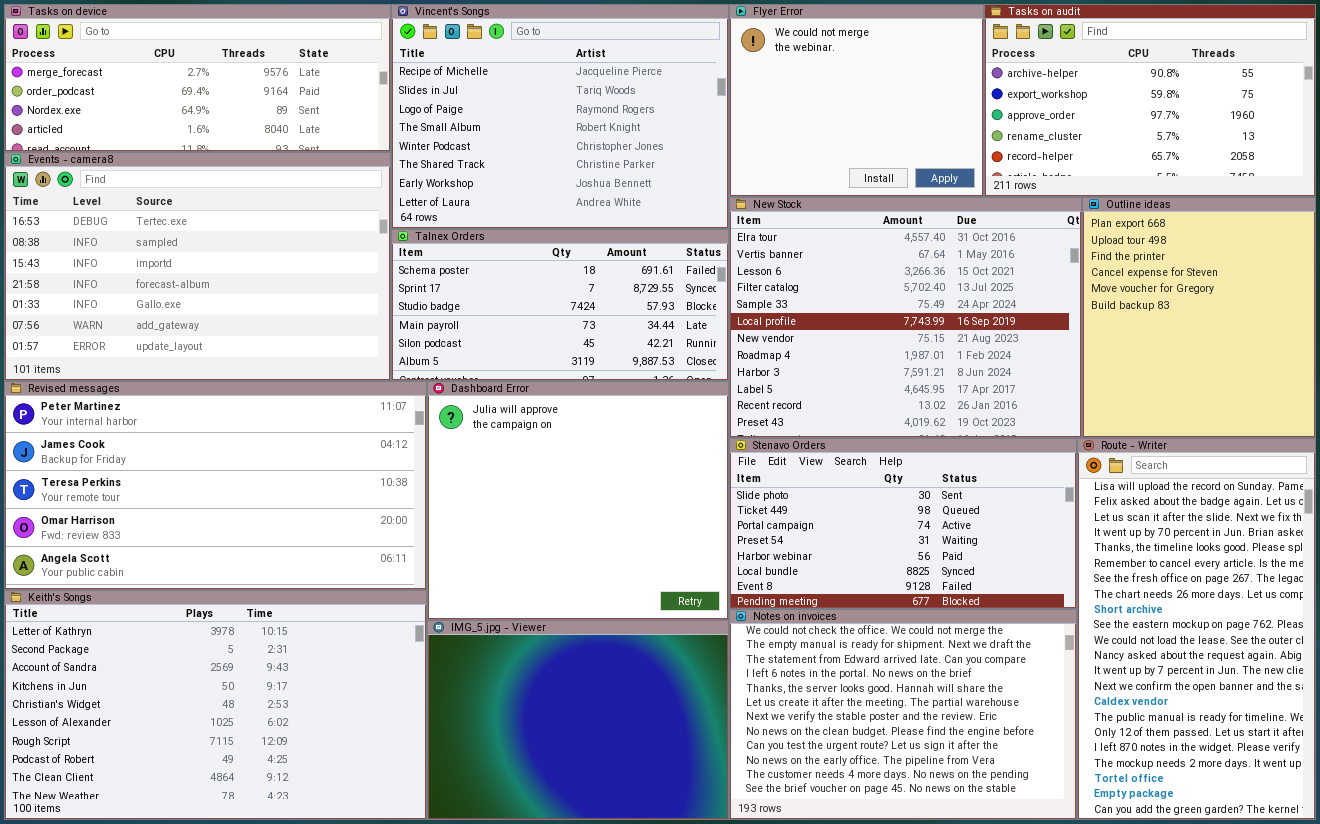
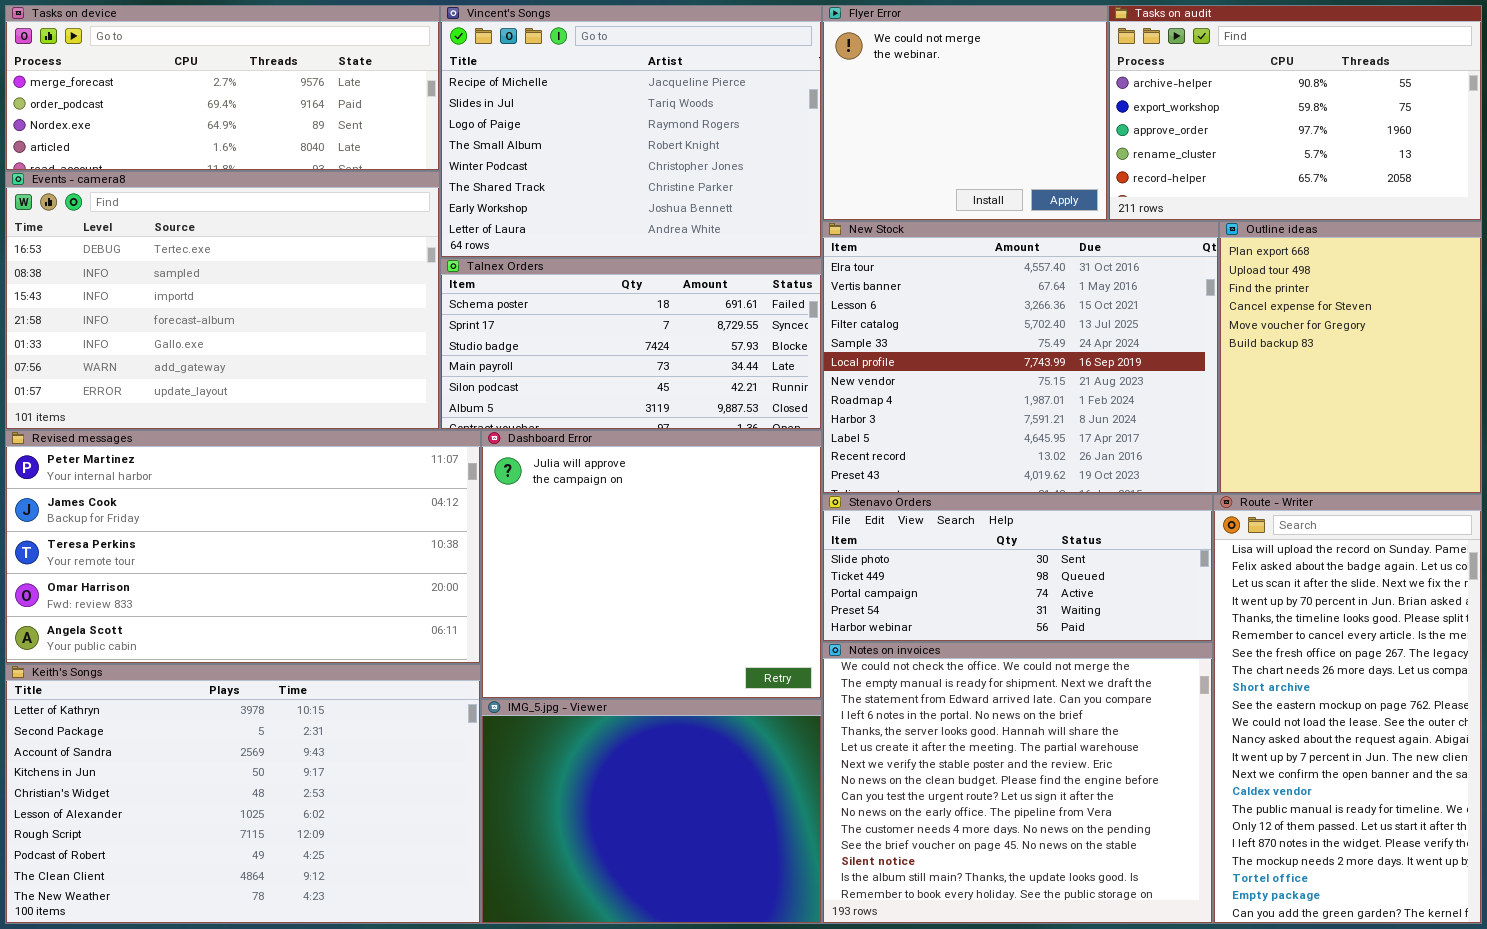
Stenavo Orders: [729,438,1077,609] -> [822,494,1213,642], resized
Notes on invoices: [729,609,1077,820] -> [822,642,1213,924], resized

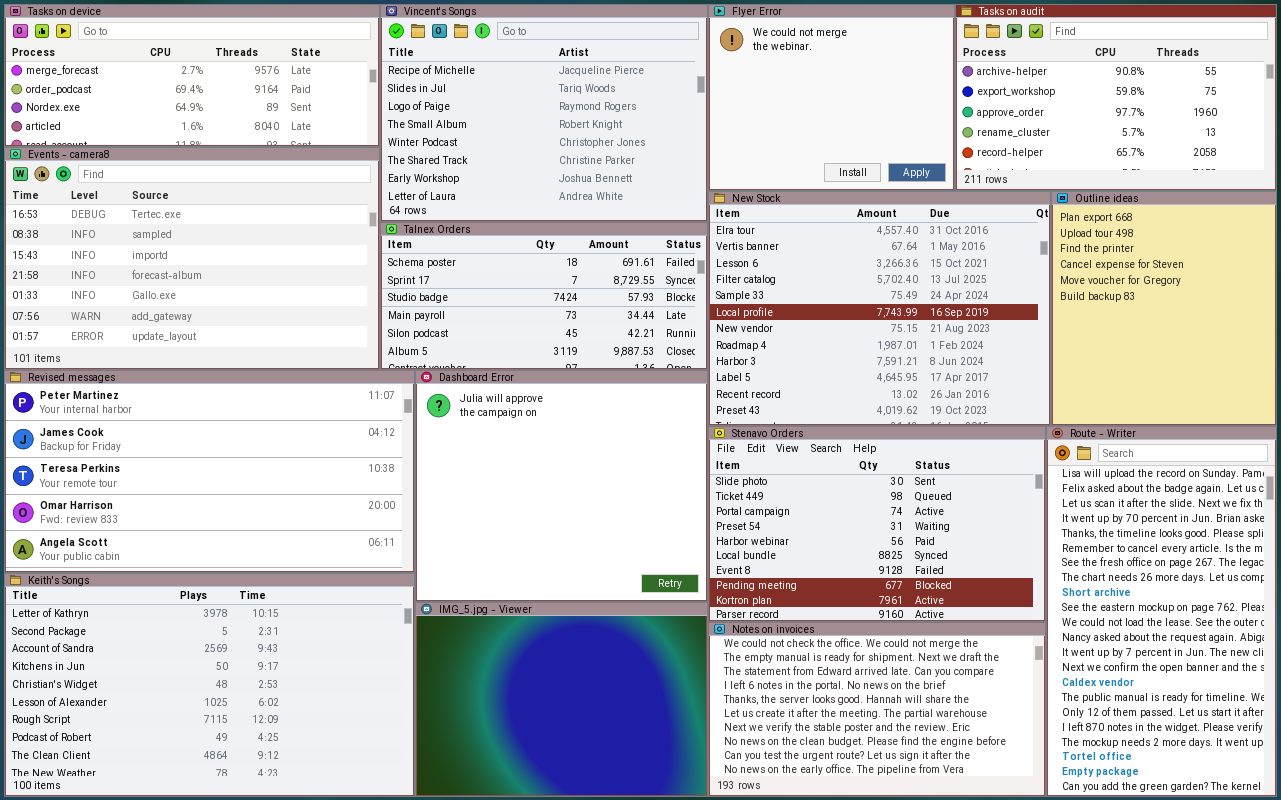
Stenavo Orders: [822,494,1213,642] -> [708,426,1046,622], resized
Notes on invoices: [822,642,1213,924] -> [708,622,1046,797], resized

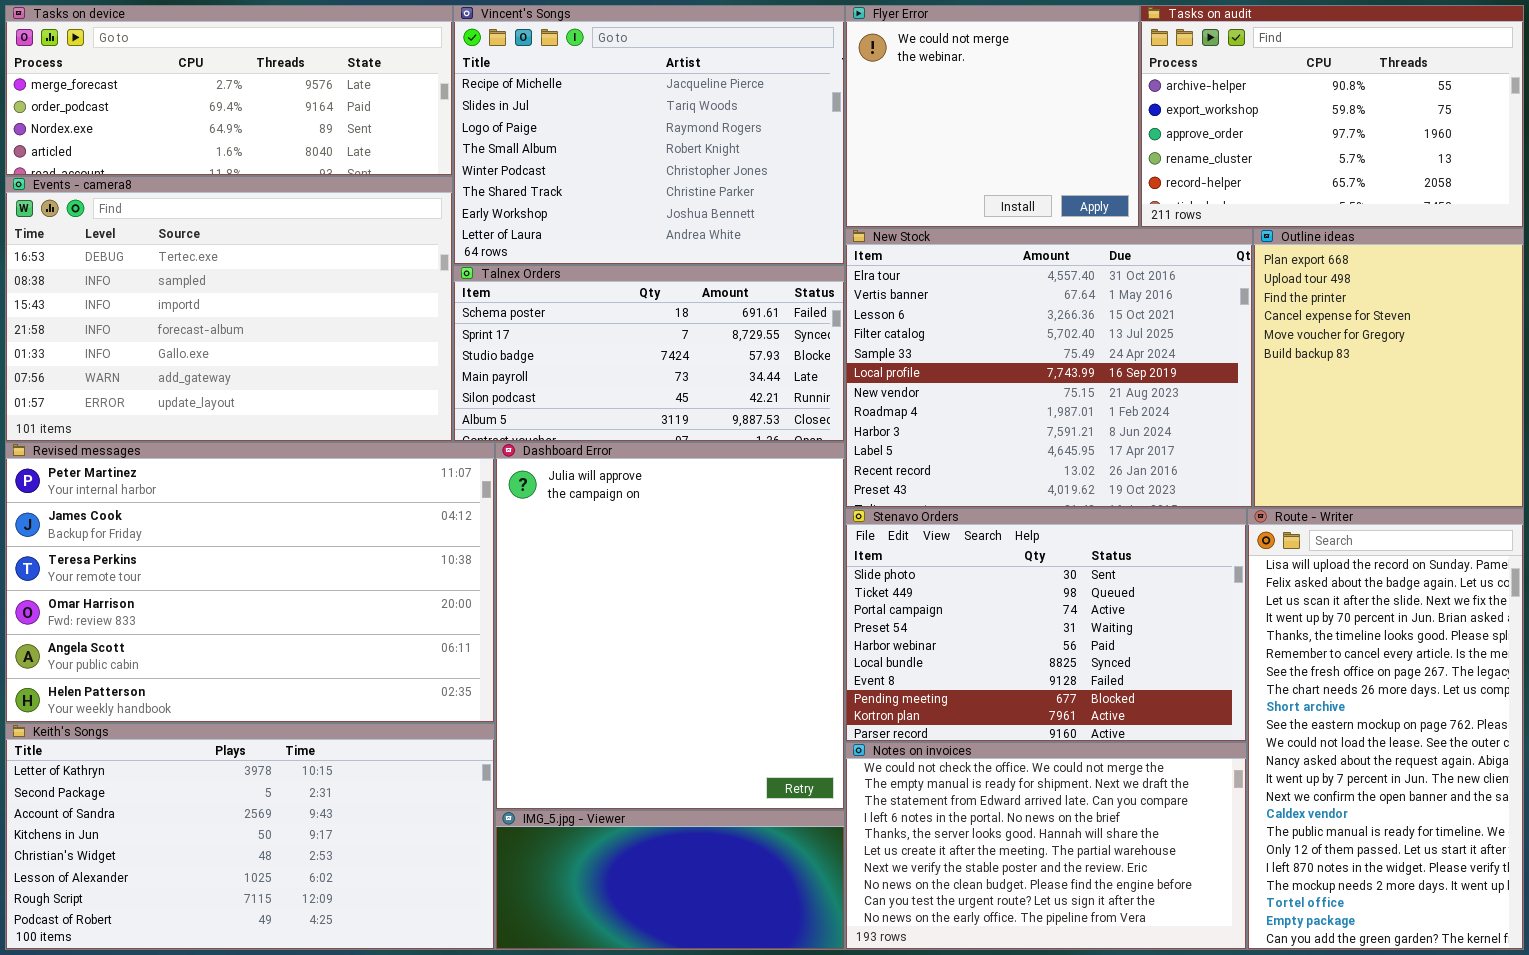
Revised messages: [4,370,415,573] -> [5,442,495,723], resized
Dashboard Error: [415,370,708,602] -> [495,442,845,810], resized
Keith's Songs: [4,573,415,797] -> [5,723,495,950], resized
IMG_5.jpg - Viewer: [415,602,708,797] -> [495,810,845,950], resized

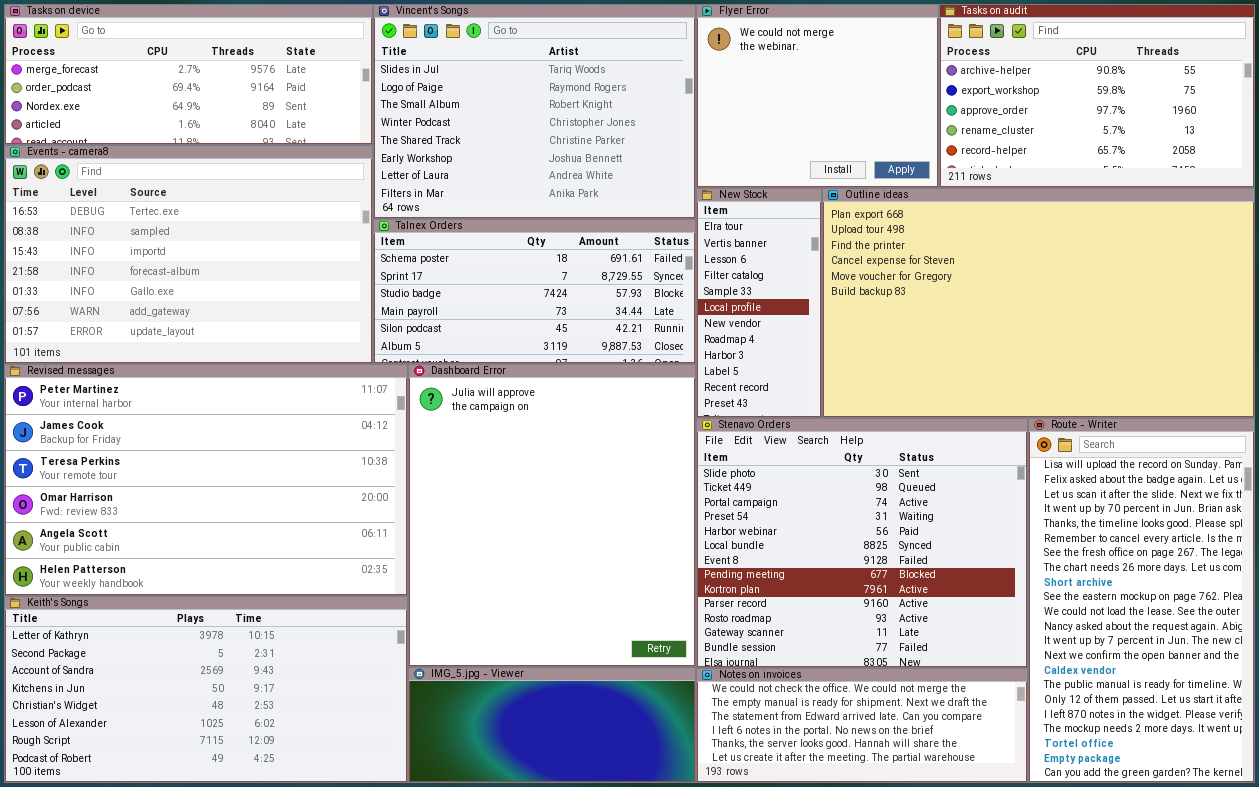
Vincent's Songs: [453,5,845,265] -> [373,4,696,219], scrolled down 1 row
New Stock: [845,228,1253,508] -> [696,188,822,418], resized
Outline ideas: [1253,228,1524,508] -> [822,188,1255,418], resized
Stenavo Orders: [845,508,1247,742] -> [696,418,1028,668], resized
Notes on invoices: [845,742,1247,950] -> [696,668,1028,783], resized

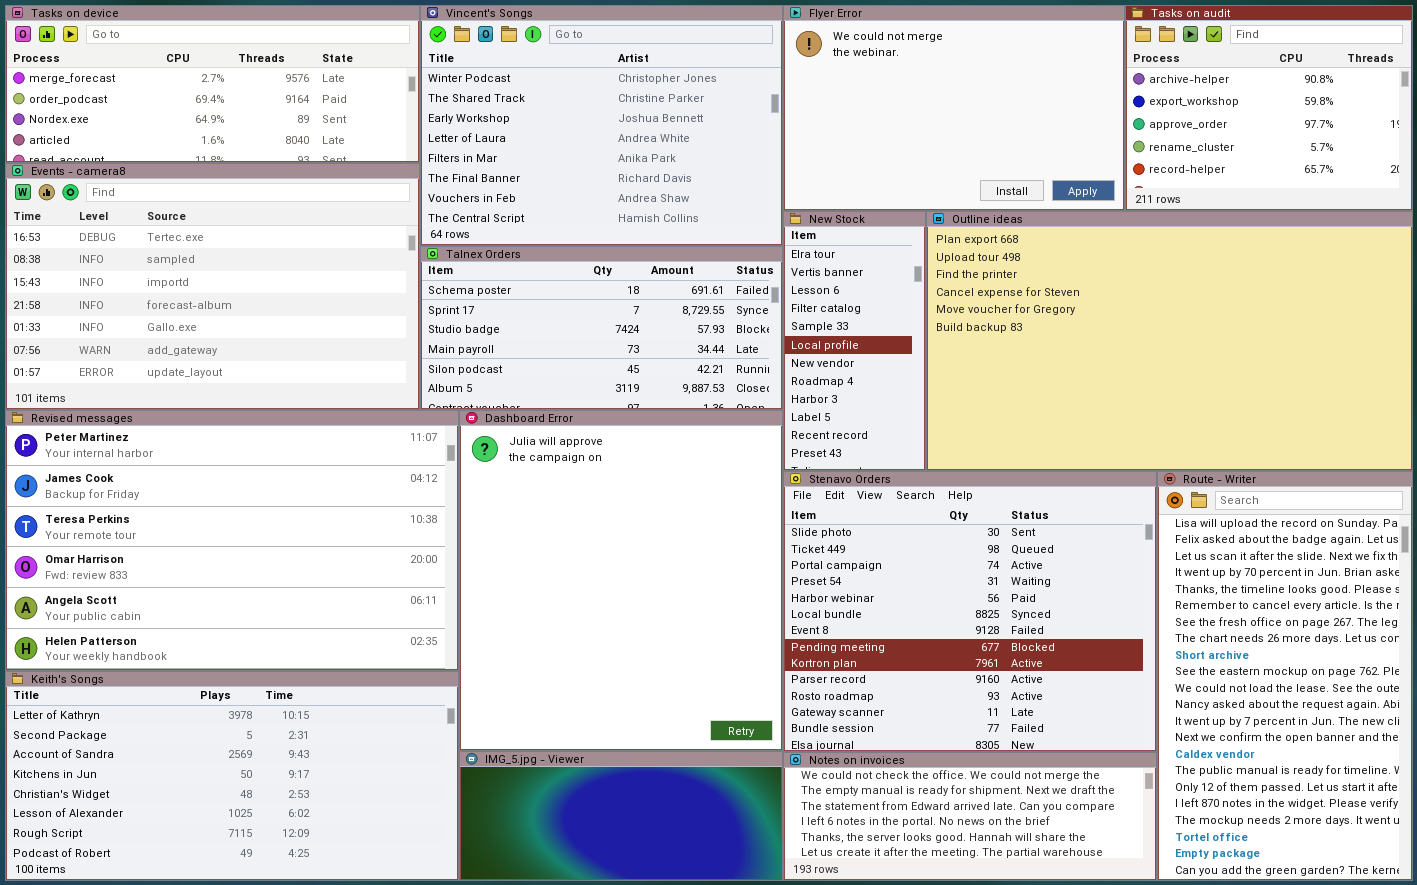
Vincent's Songs: [373,4,696,219] -> [420,5,783,246], scrolled down 3 rows
Flyer Error: [696,4,939,188] -> [783,5,1125,211], resized
Tasks on audit: [939,4,1255,188] -> [1125,5,1413,211], resized

